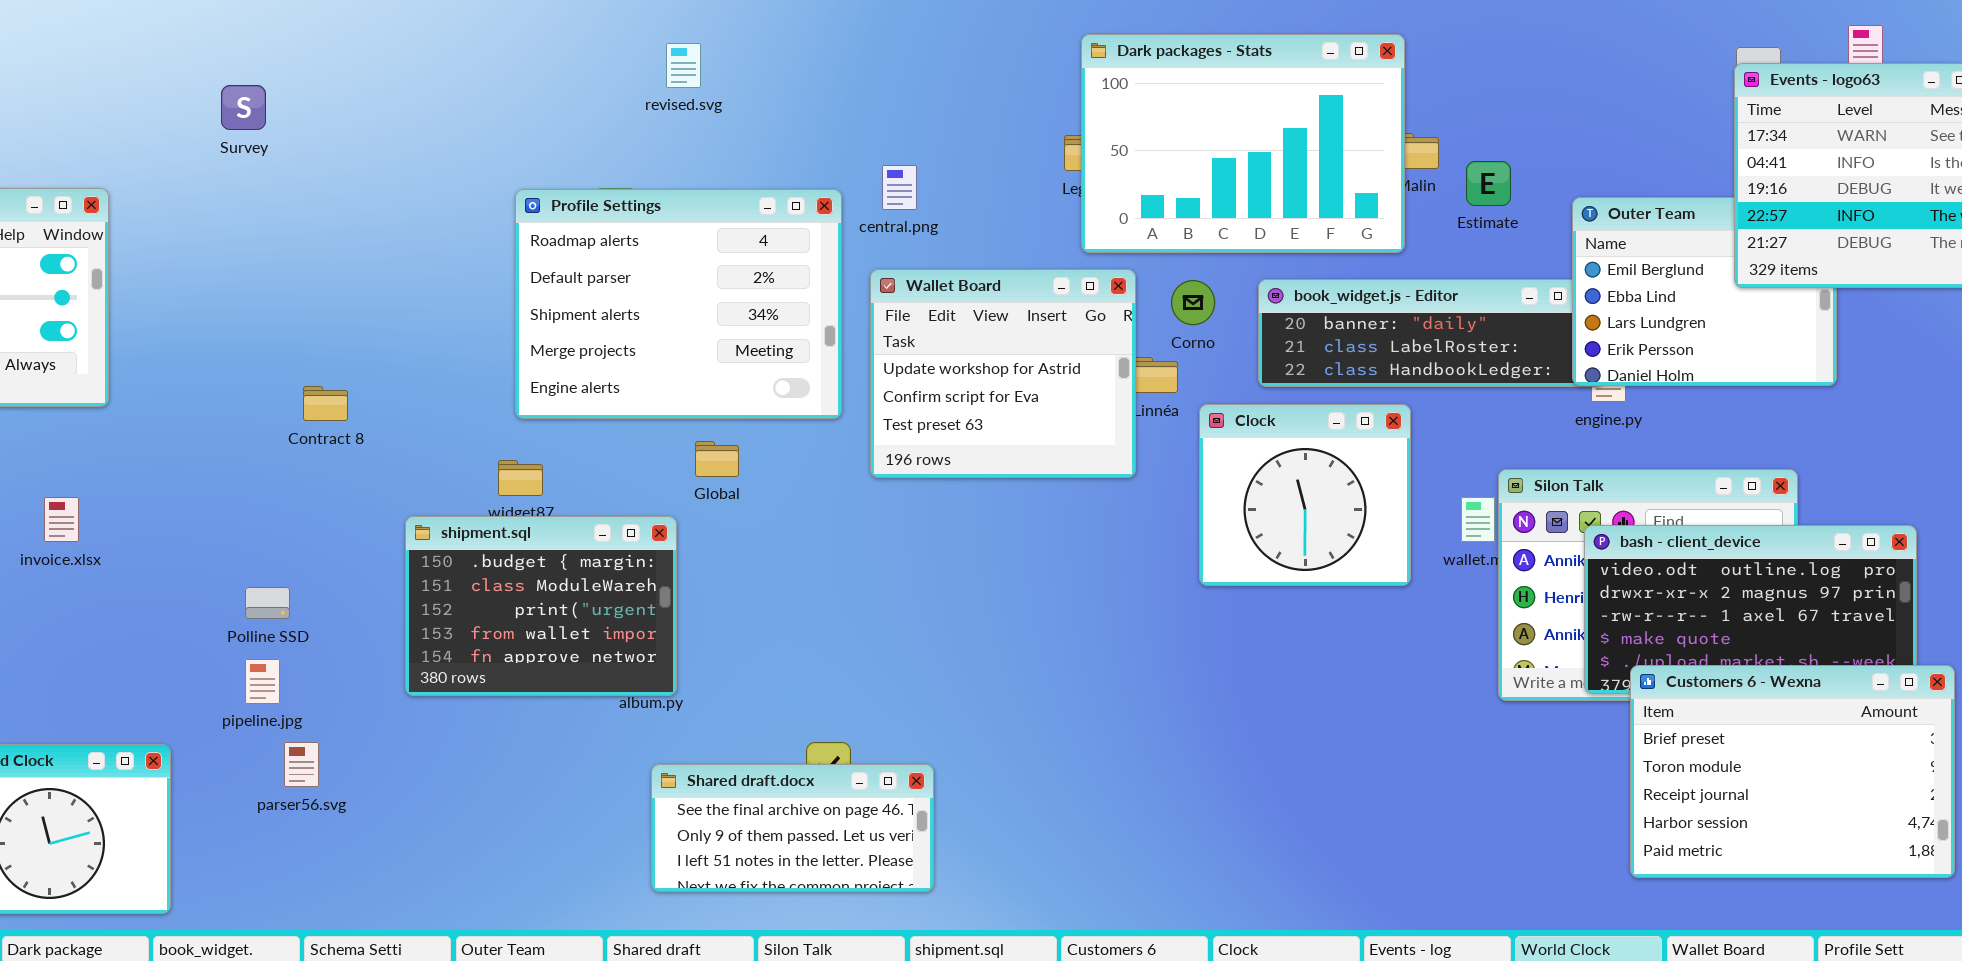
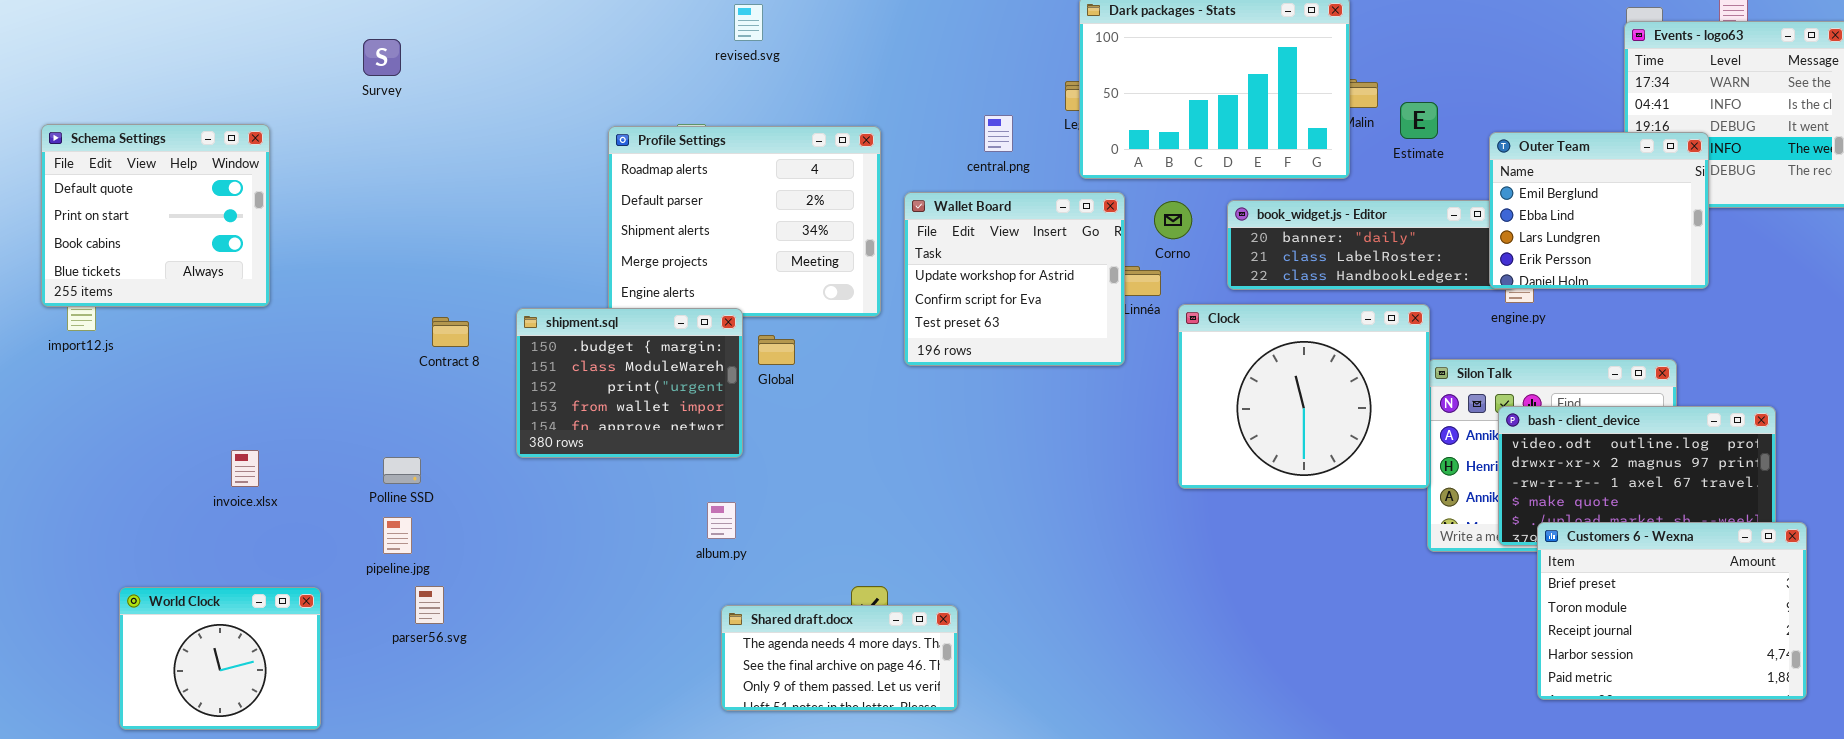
central.png: [882,165,917,210] -> [984,115,1013,152], moved
Outer Team: [1572,197,1837,386] -> [1489,132,1709,289], raised
Contract 8: [303,386,348,421] -> [432,317,469,347], moved
Clock: [1199,404,1411,586] -> [1178,304,1430,489], resized
invoice.xlsx: [44,497,79,542] -> [231,450,259,487], moved
shipment.sql: [405,516,677,696] -> [516,308,743,458], moved
Shared draft.docx: [651,764,934,892] -> [721,605,958,711], scrolled up 1 row

